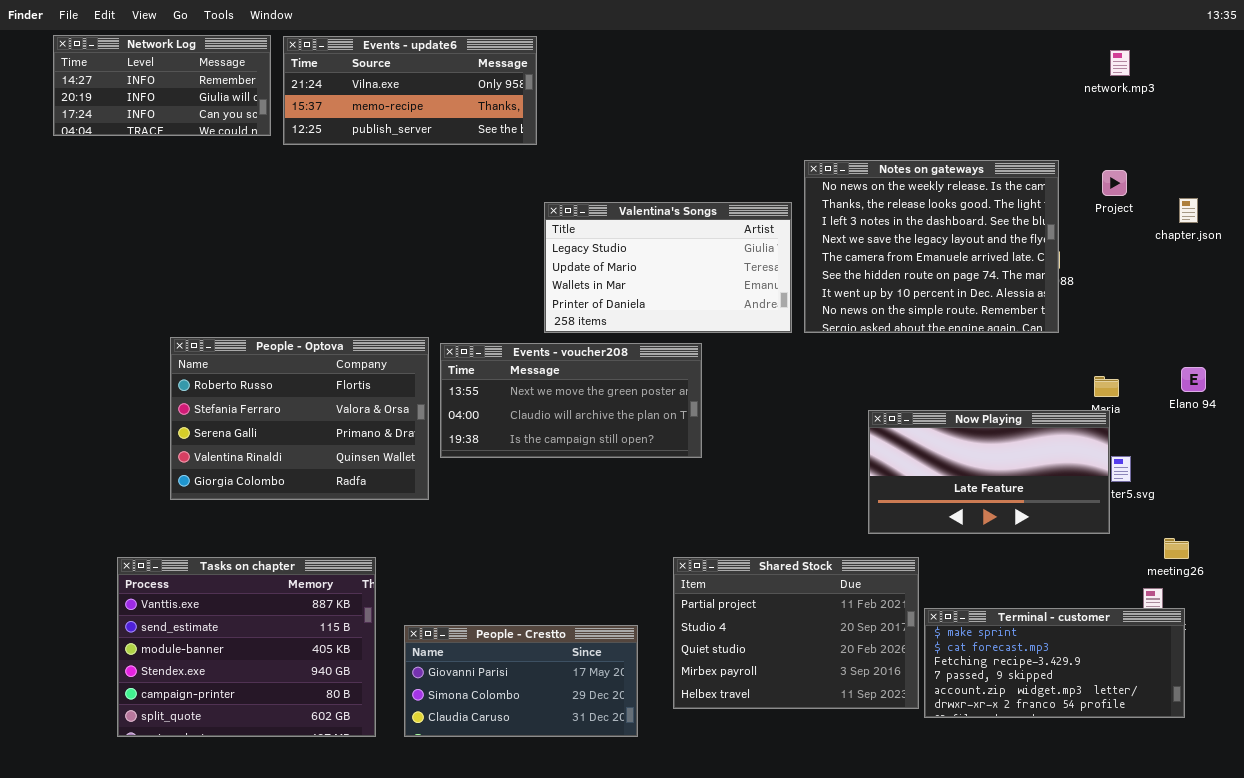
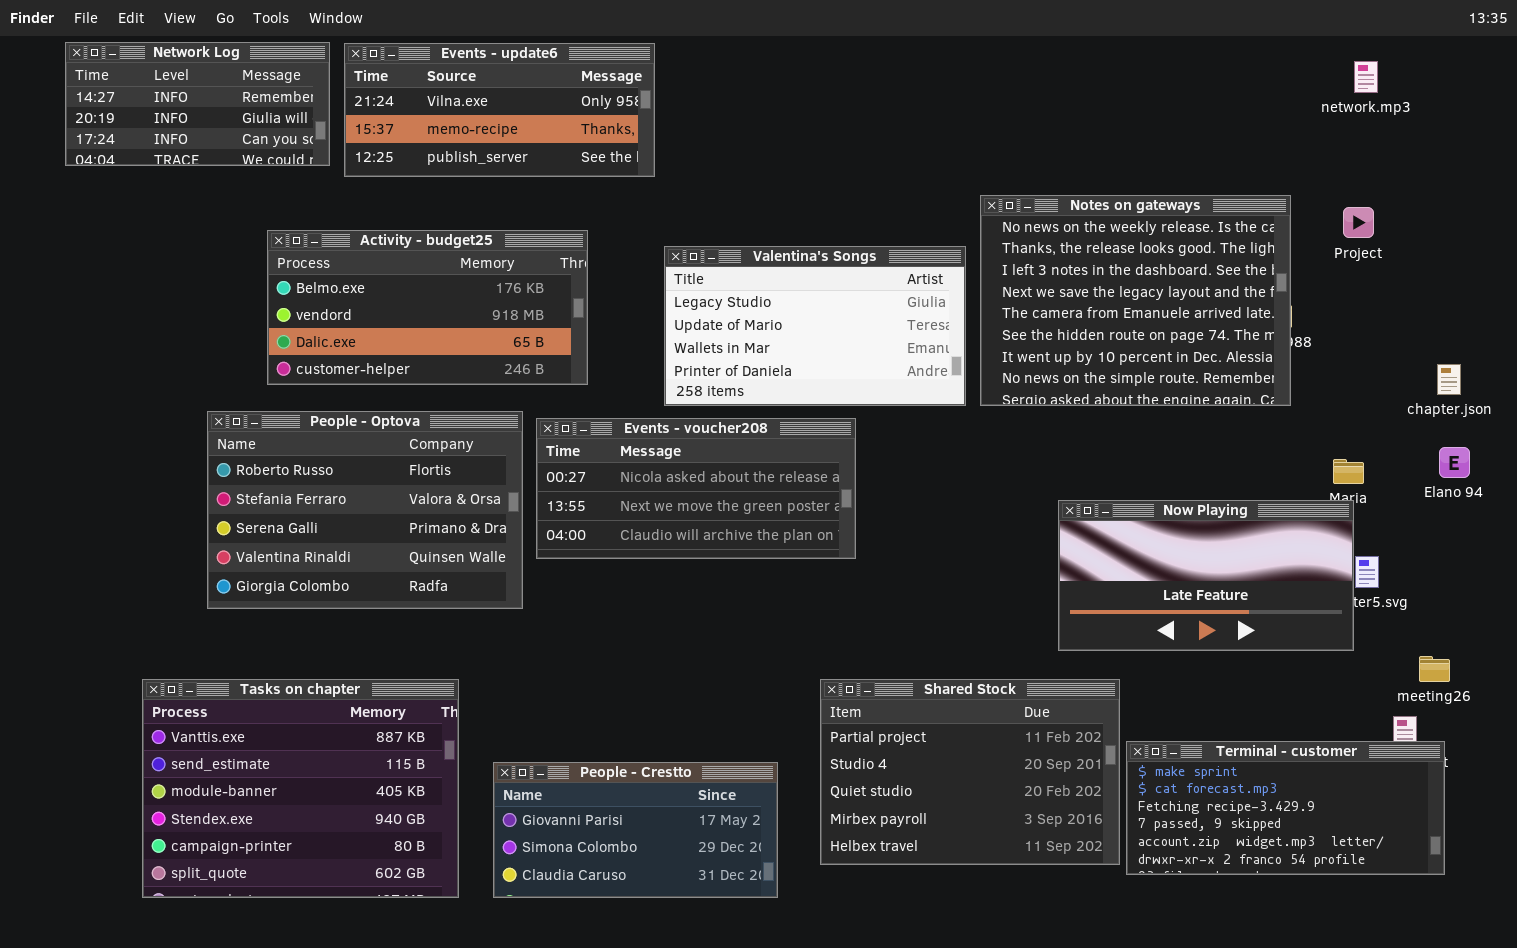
Activity - budget25: none -> [267,230,588,385], opened
chapter.json: [1179,198,1198,223] -> [1437,364,1461,395], moved
Events - voucher208: [440,343,702,458] -> [536,418,856,559], scrolled up 1 row

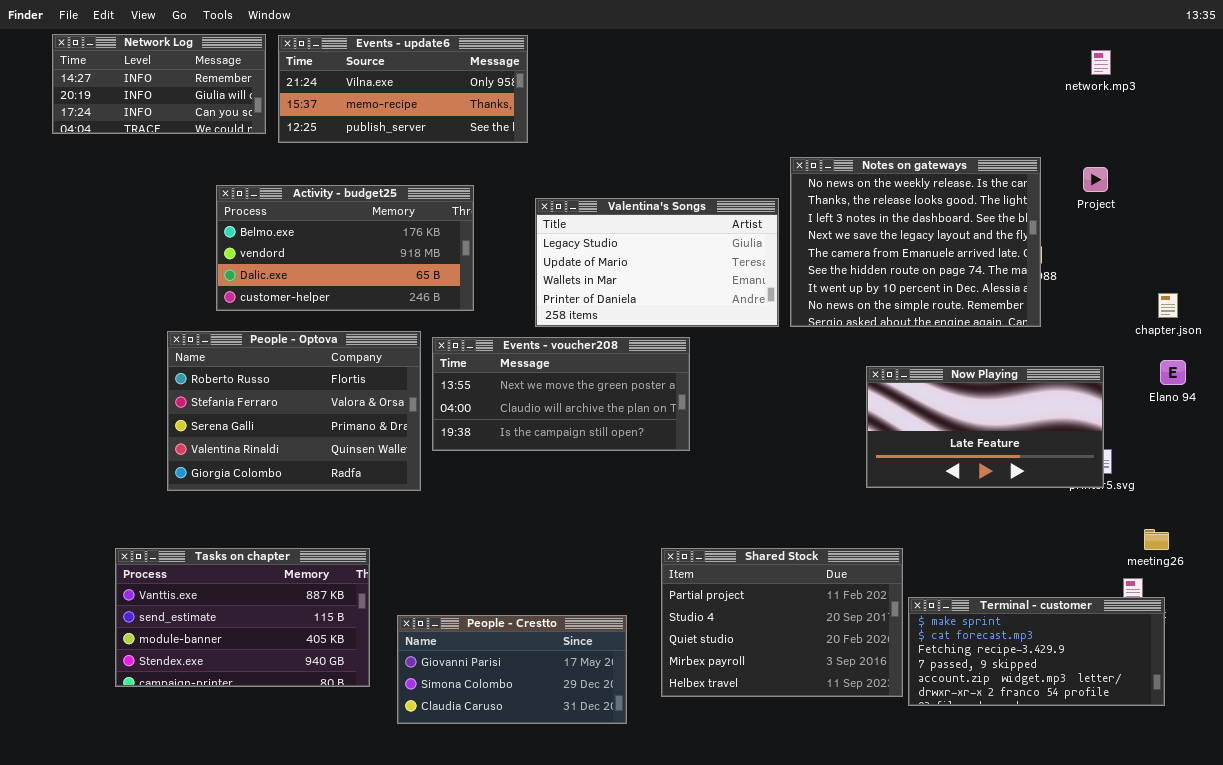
Events - voucher208: [536,418,856,559] -> [432,337,690,451], scrolled down 1 row
Now Playing: [1058,500,1354,651] -> [866,366,1104,488], moved
Tasks on chapter: [142,679,459,898] -> [115,548,370,687], resized

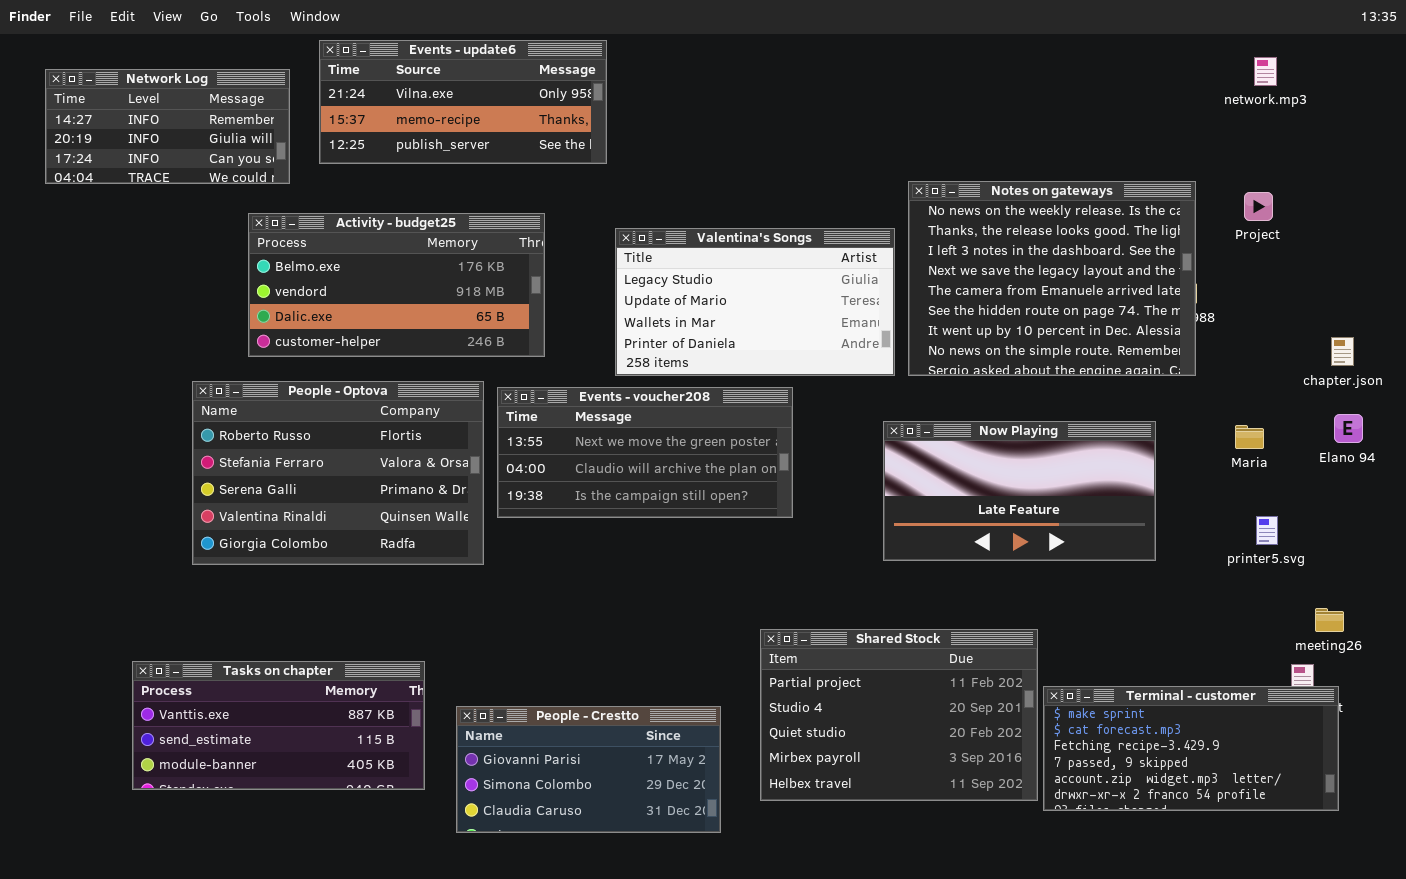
Network Log: [52,34,266,134] -> [45,69,290,184], moved
Now Playing: [866,366,1104,488] -> [883,421,1156,561], moved
Tasks on chapter: [115,548,370,687] -> [132,661,425,790], resized

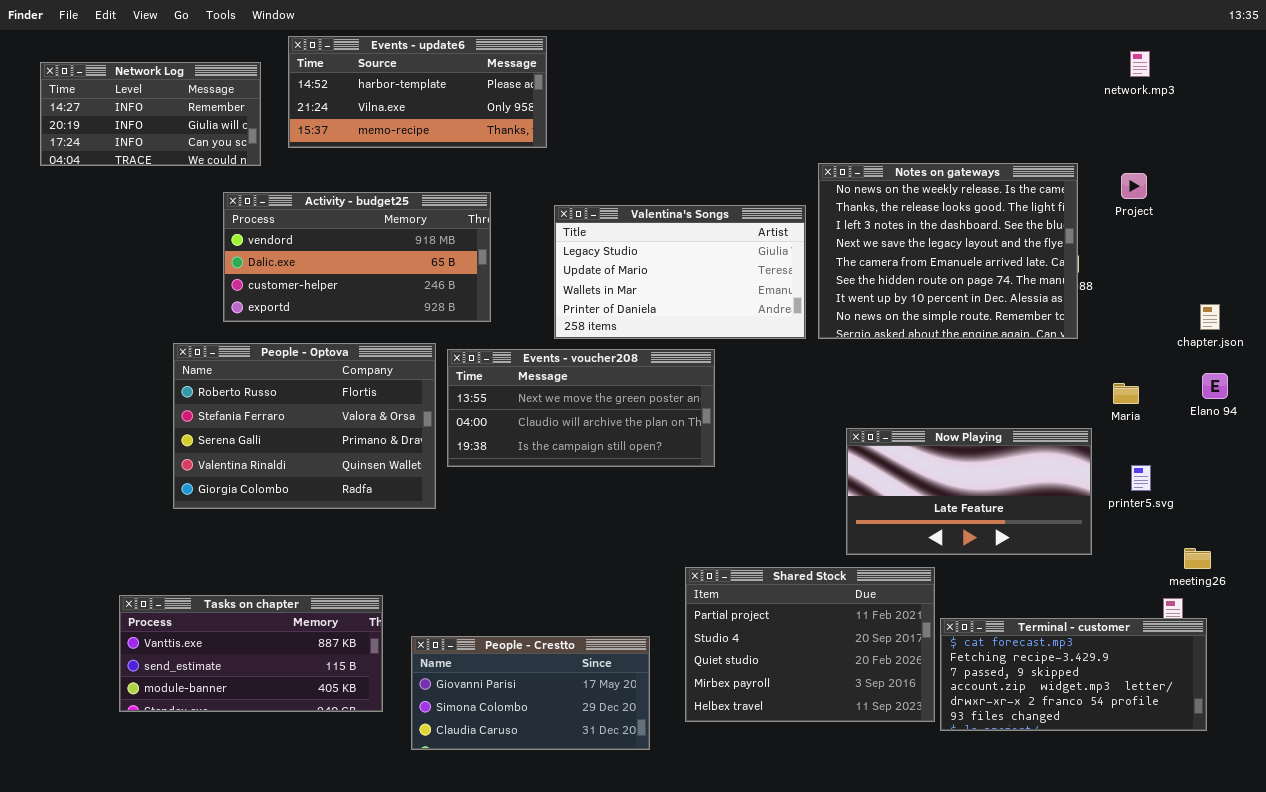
Events - update6: [319,40,607,164] -> [288,36,547,148], scrolled up 1 row
Activity - budget25: [248,213,545,357] -> [223,192,491,322], scrolled down 1 row
Now Playing: [883,421,1156,561] -> [846,428,1092,555], moved
Terminal - customer: [1043,686,1339,811] -> [940,618,1207,731], scrolled down 1 row

